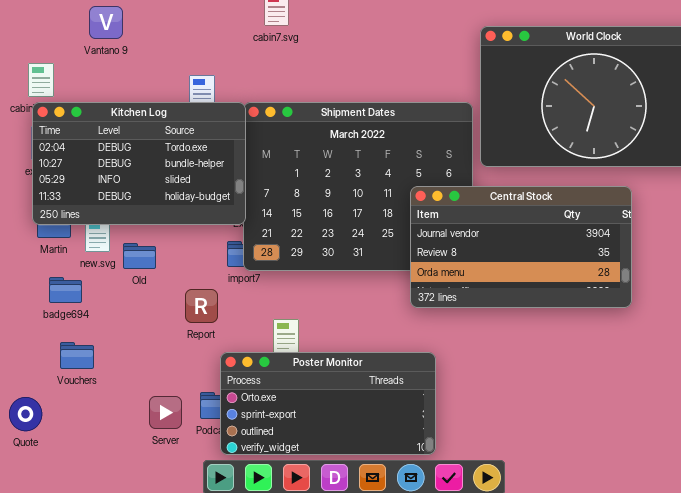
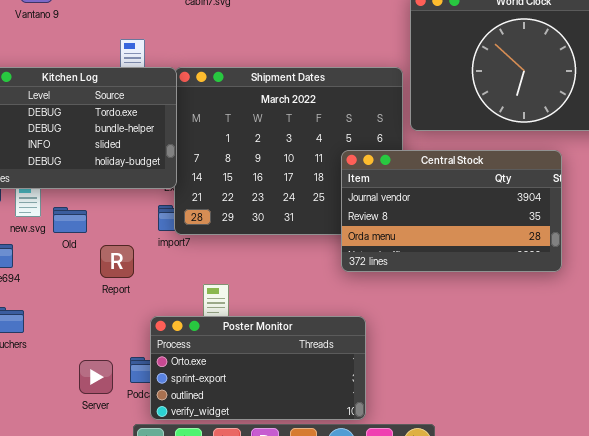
Report: [185,289,218,323] -> [100,245,134,278], moved

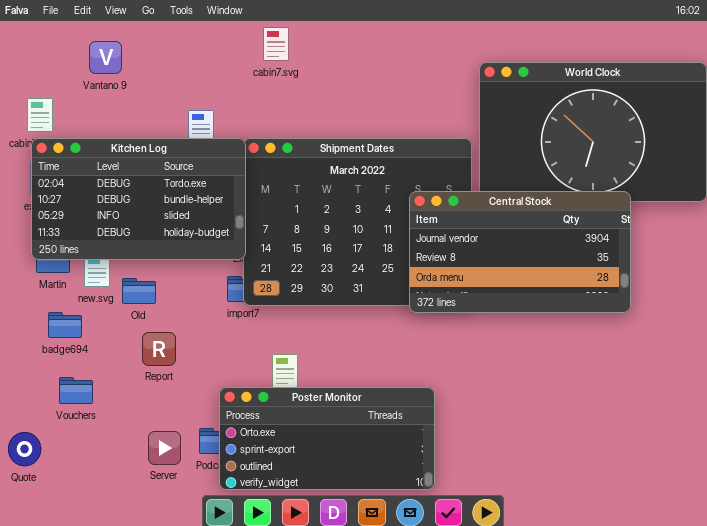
Central Stock: [341,150,562,272] -> [409,191,631,313], moved
Report: [100,245,134,278] -> [142,332,176,366], moved

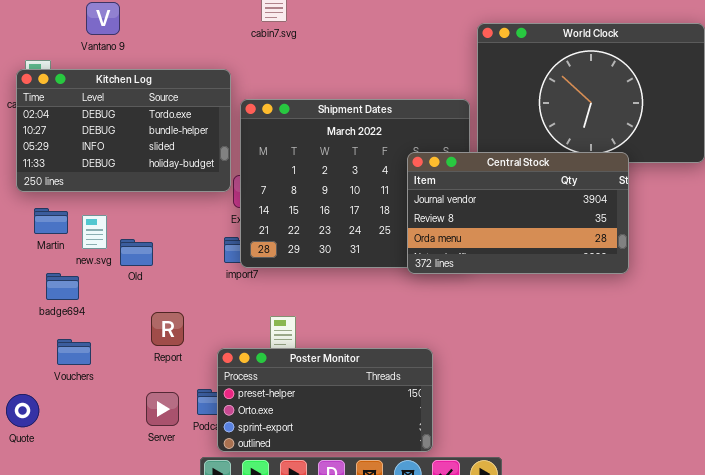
Kitchen Log: [31,138,246,260] -> [16,69,231,192], moved
Report: [142,332,176,366] -> [151,312,184,346], moved
Poster Monitor: [219,387,435,490] -> [217,348,433,452], scrolled up 1 row

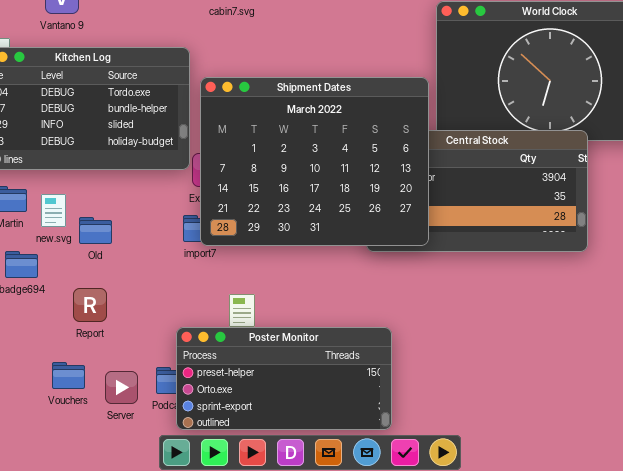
Shipment Dates: [240,99,470,268] -> [200,77,429,246], raised
Report: [151,312,184,346] -> [73,288,107,322], moved
Vouchers: [57,339,91,365] -> [52,362,85,389], moved

